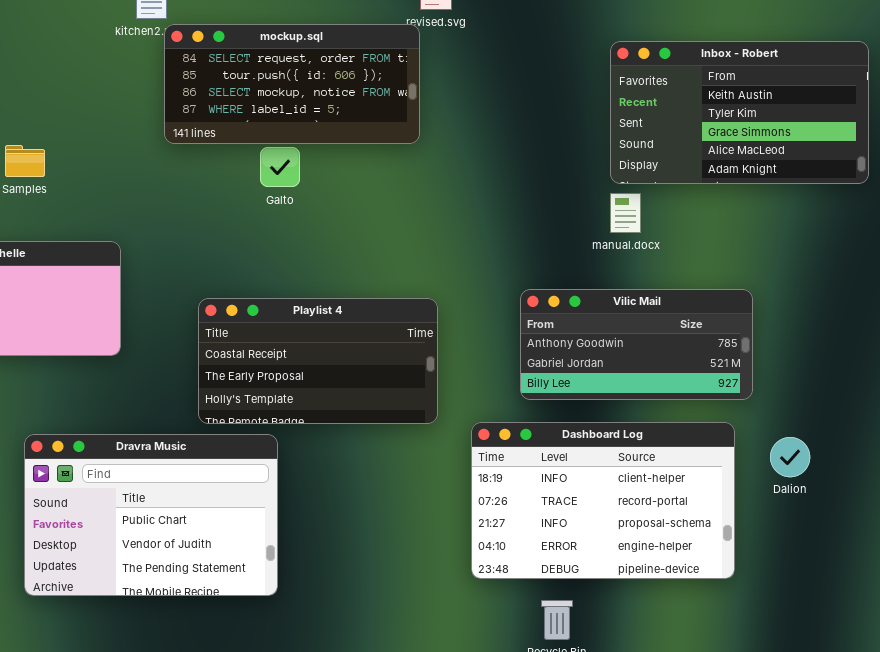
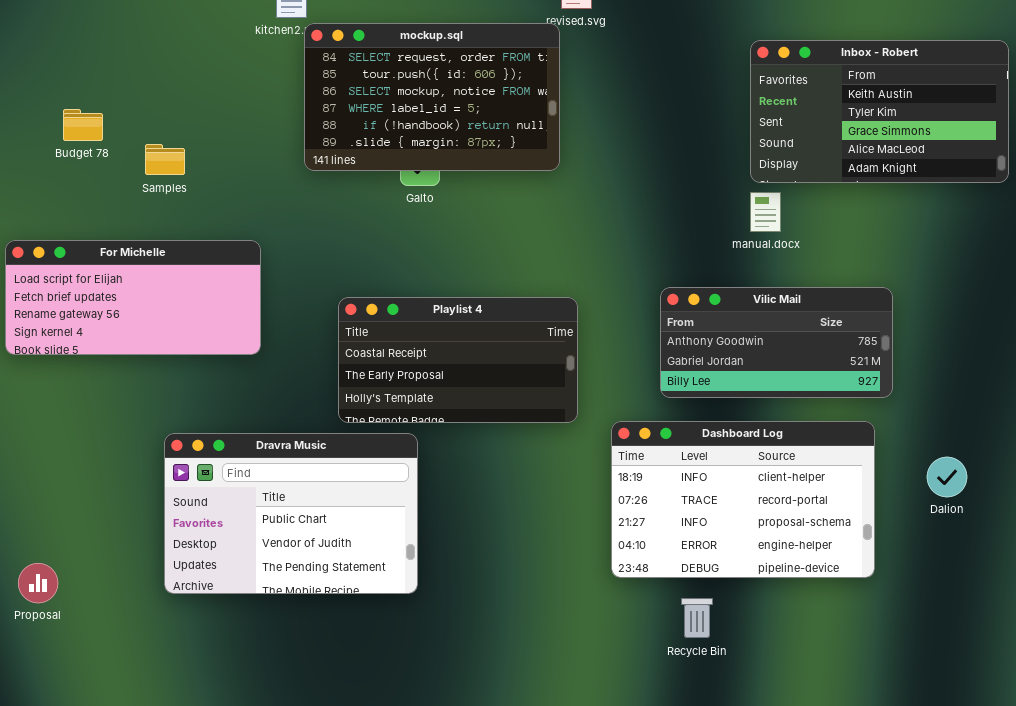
mockup.sql: [164,24,420,144] -> [304,23,560,171], resized
Dalion: [770,437,810,477] -> [927,457,967,497], moved

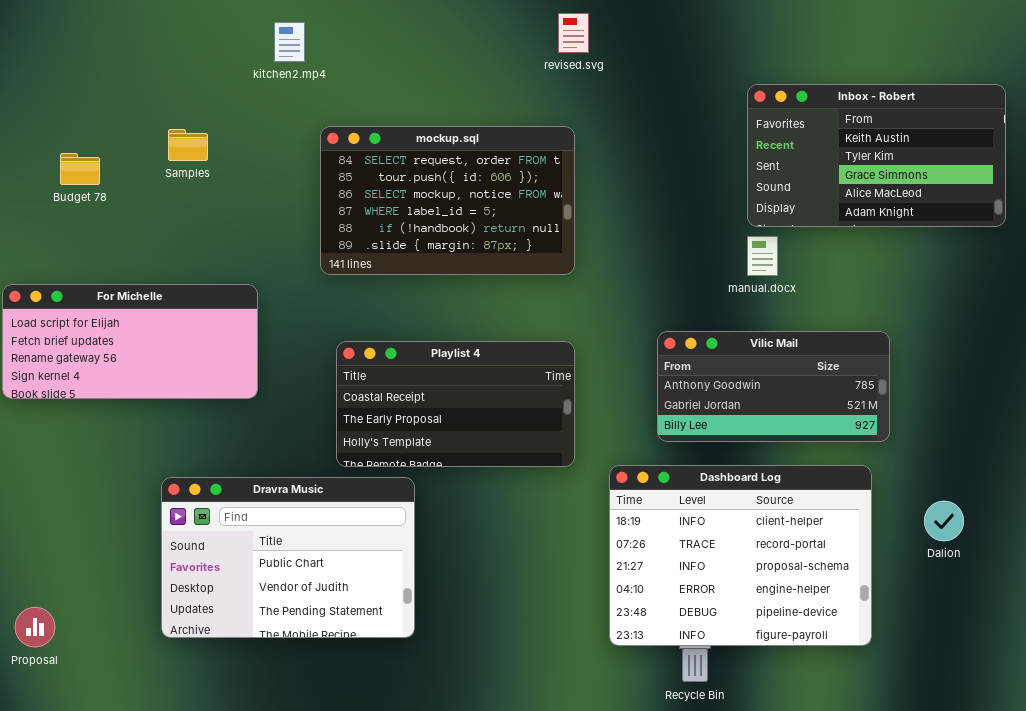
mockup.sql: [304,23,560,171] -> [320,126,575,275], moved
Samples: [145,144,185,175] -> [168,129,208,161], moved
Dashboard Log: [611,421,875,578] -> [609,465,872,646], resized

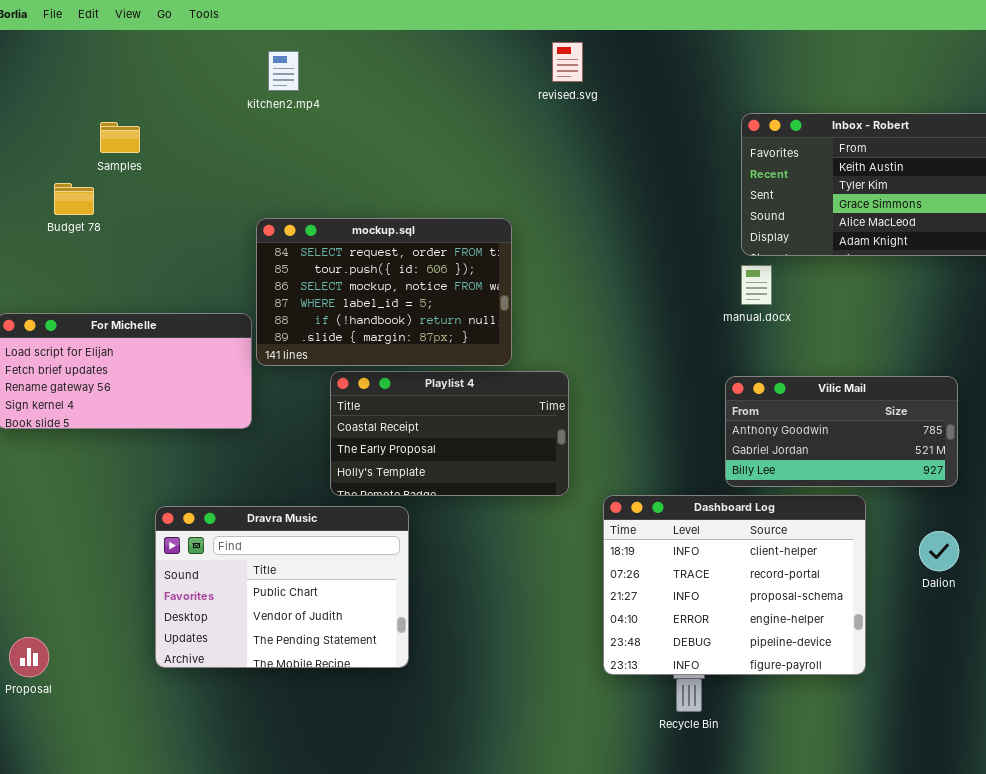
mockup.sql: [320,126,575,275] -> [256,218,512,366], moved
Samples: [168,129,208,161] -> [100,122,140,153], moved
Vilic Mail: [657,331,890,442] -> [725,376,958,487], moved

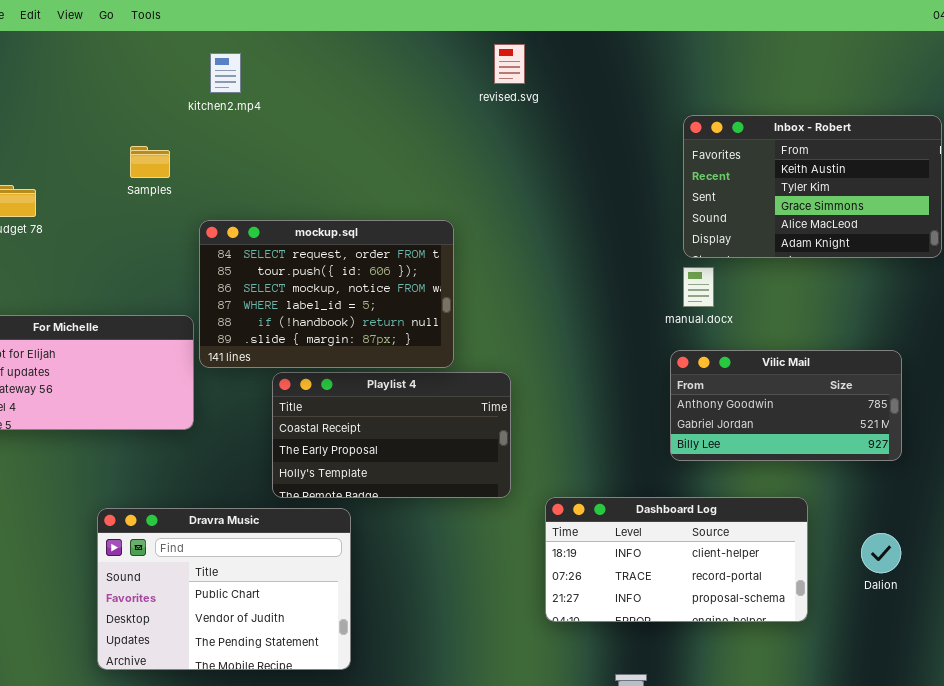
Samples: [100,122,140,153] -> [130,146,170,178], moved
Vilic Mail: [725,376,958,487] -> [670,350,902,461], moved
Dashboard Log: [603,495,866,675] -> [545,497,808,622], resized

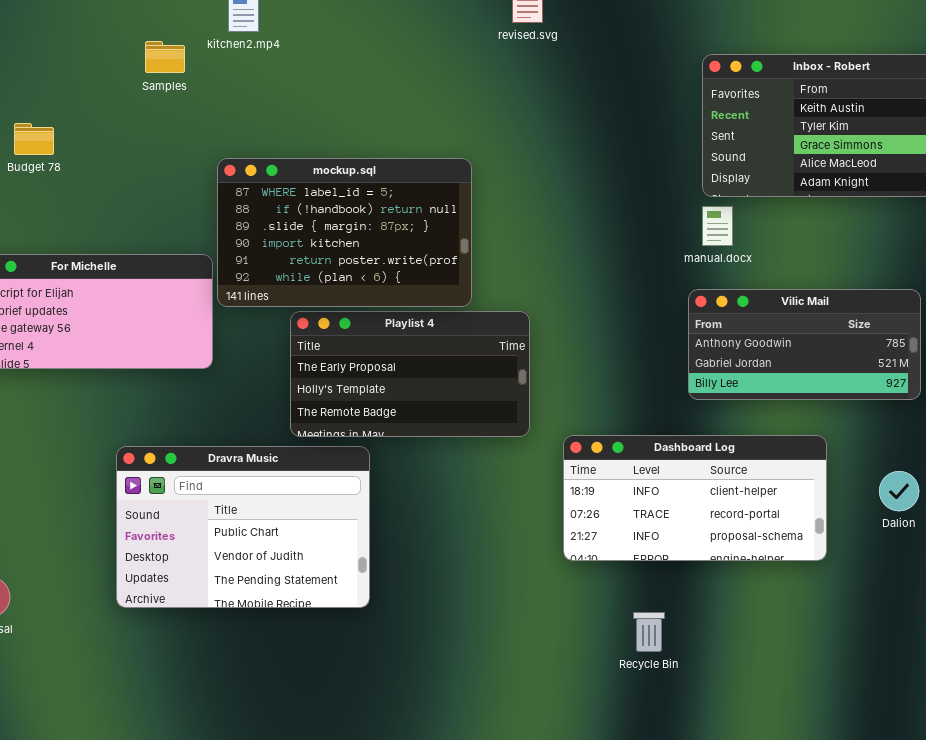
Samples: [130,146,170,178] -> [145,41,185,73], moved
mockup.sql: [199,220,454,368] -> [217,158,472,307], scrolled down 3 rows
Playlist 4: [272,372,511,498] -> [290,311,530,437], scrolled down 1 row

